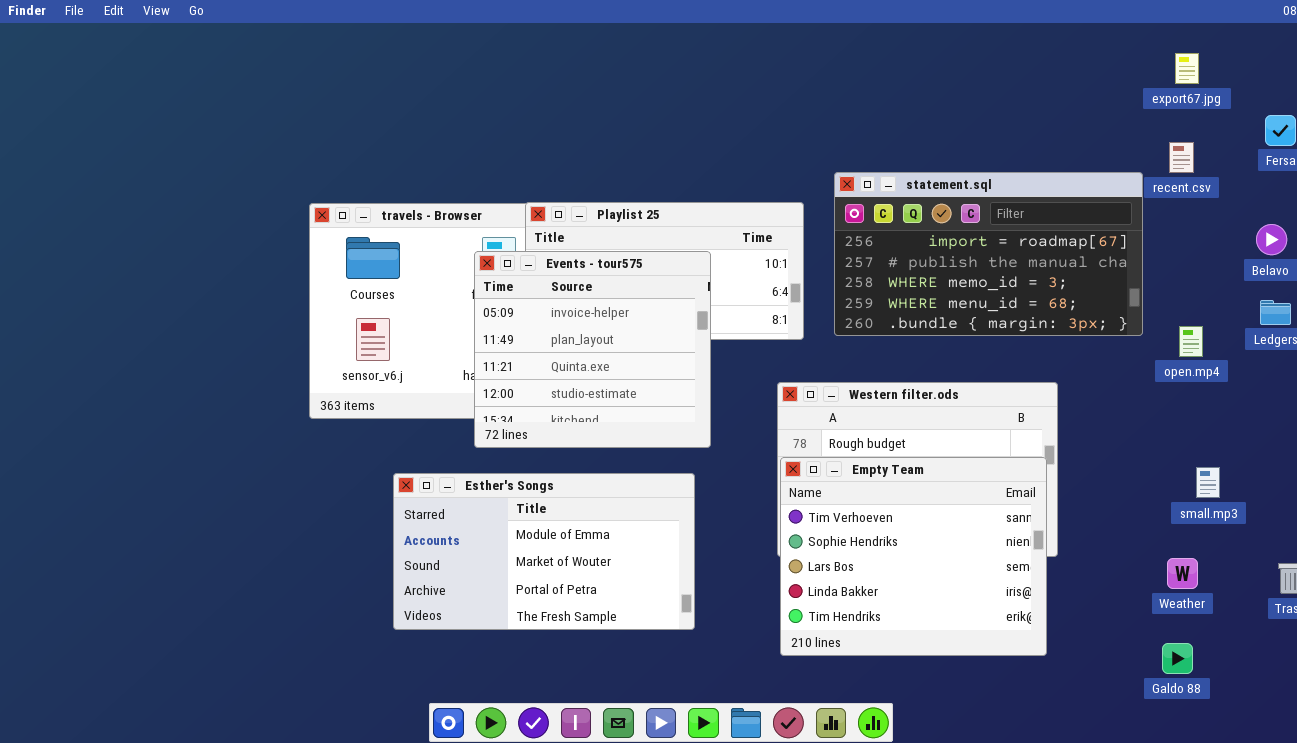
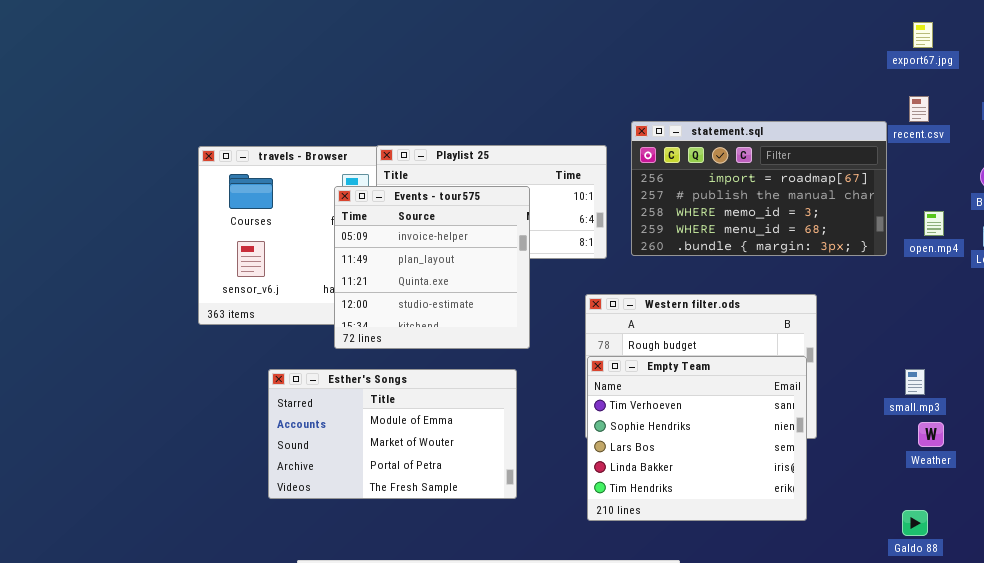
open.mp4: [1179,326,1203,357] -> [924,211,944,236], moved
small.mp3: [1196,467,1220,498] -> [905,369,925,395], moved
Weather: [1167,558,1198,589] -> [918,422,944,447], moved

